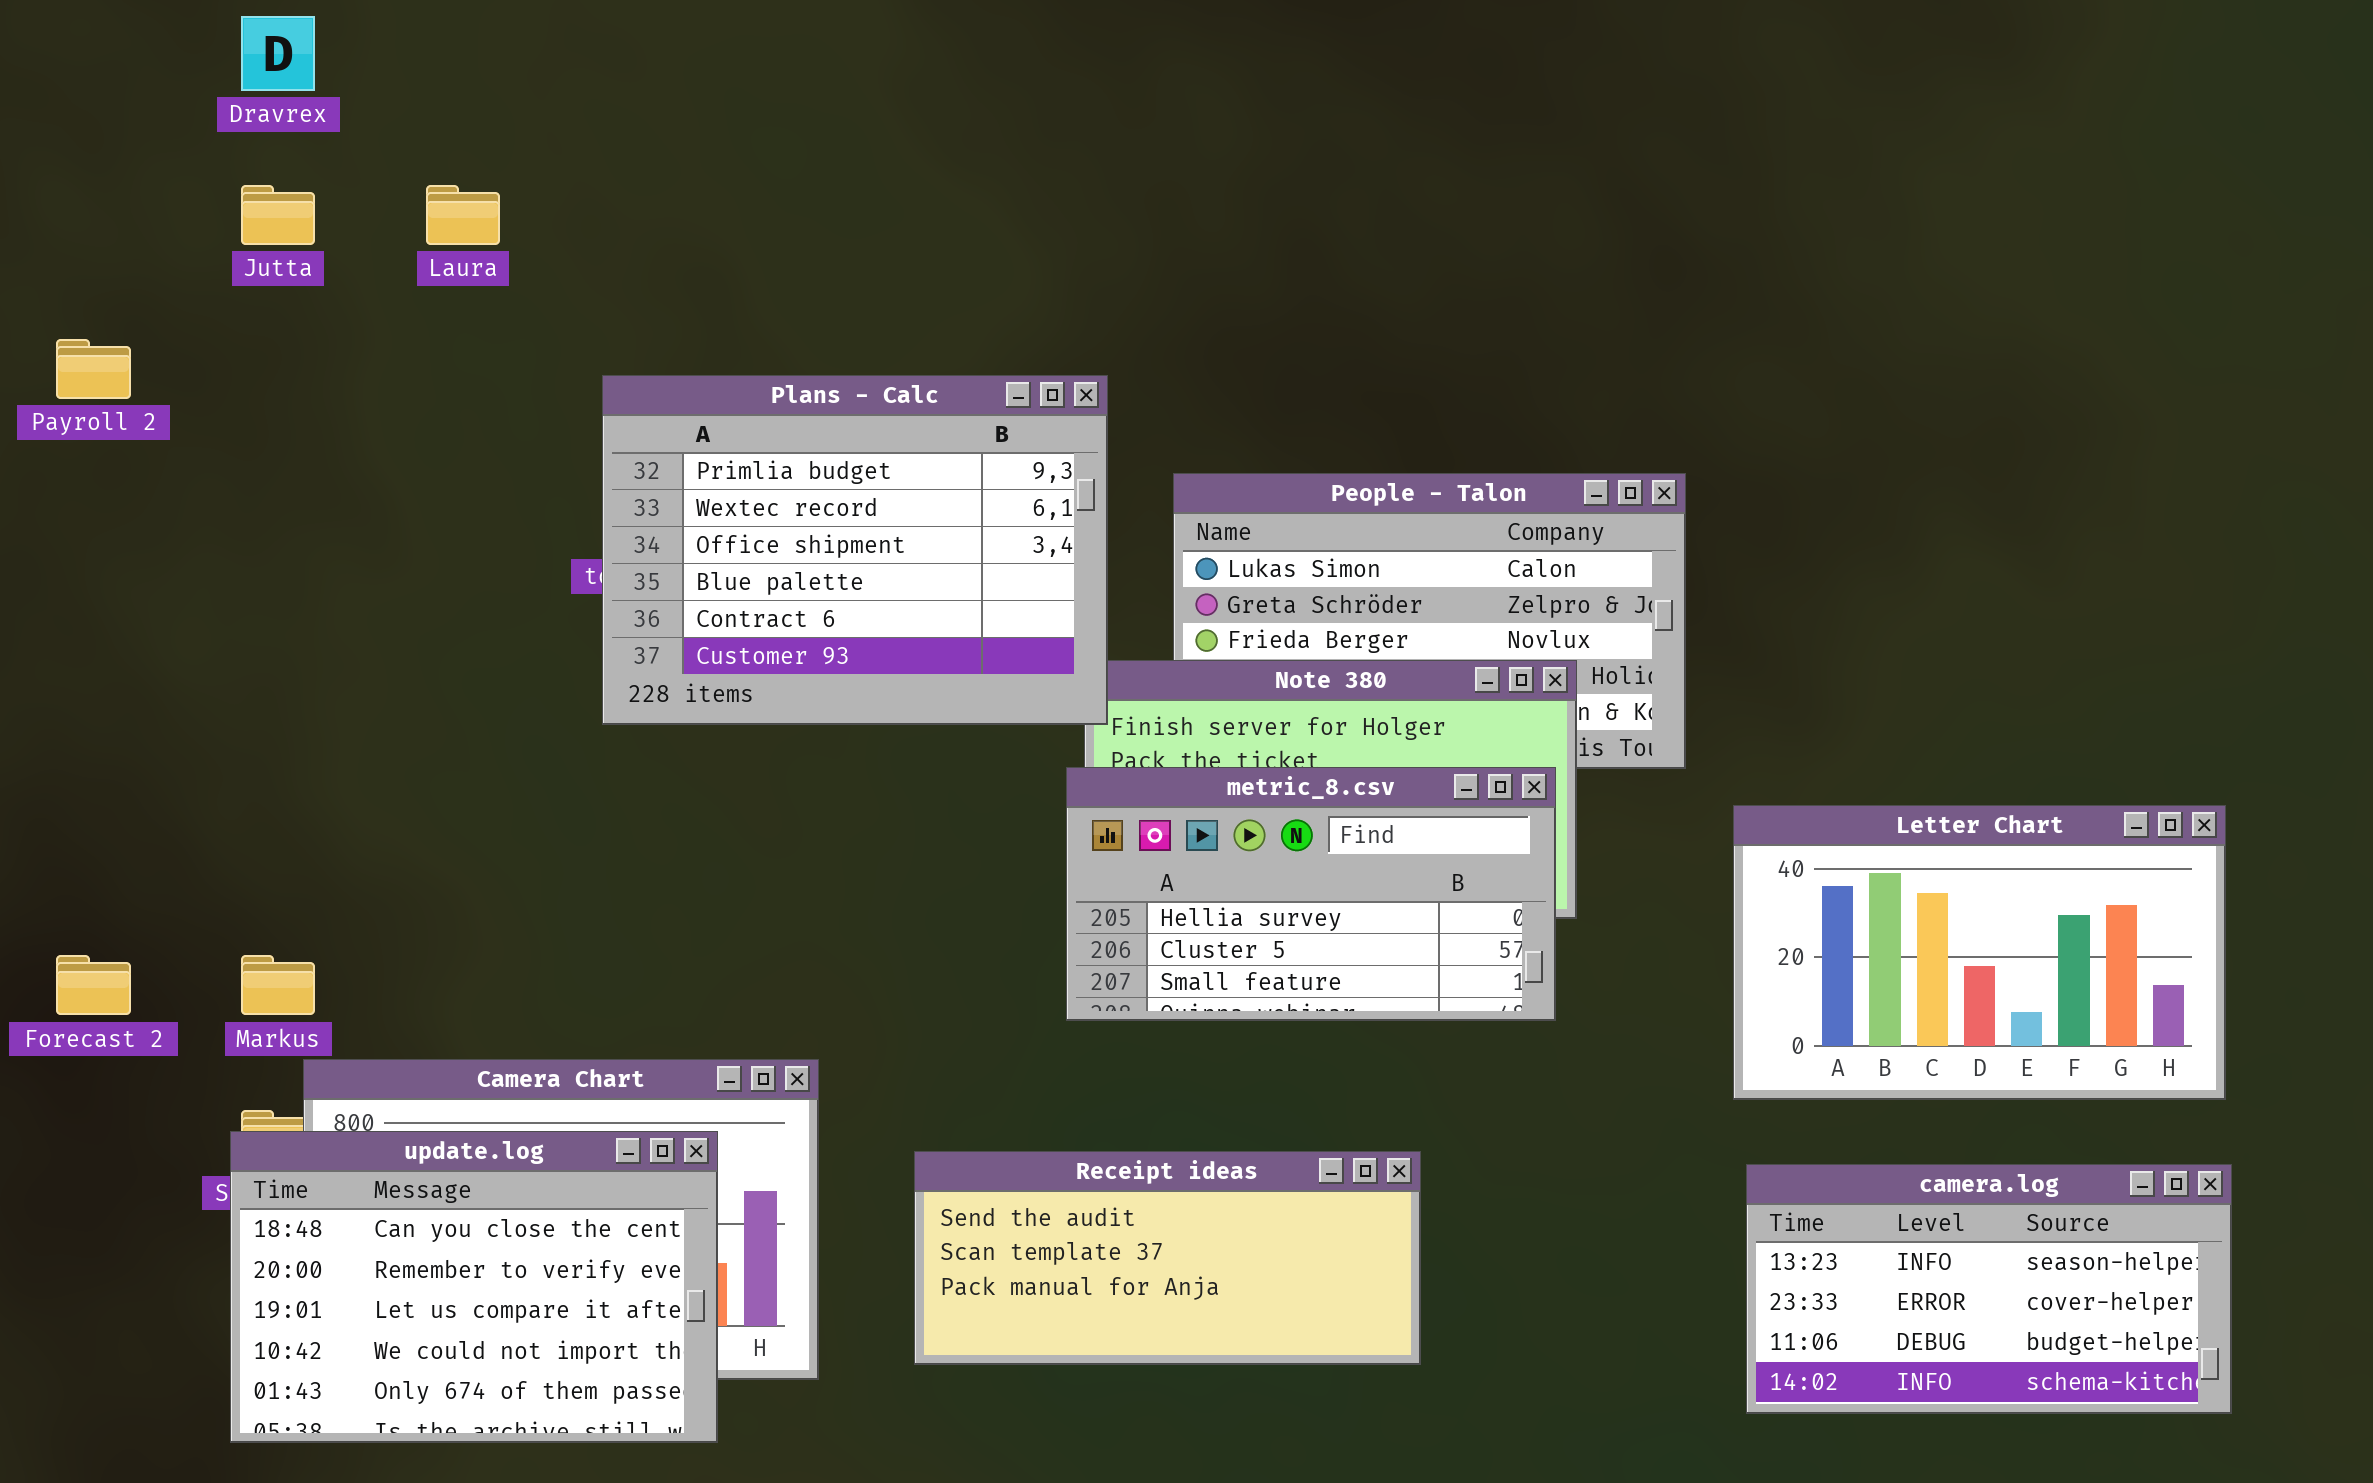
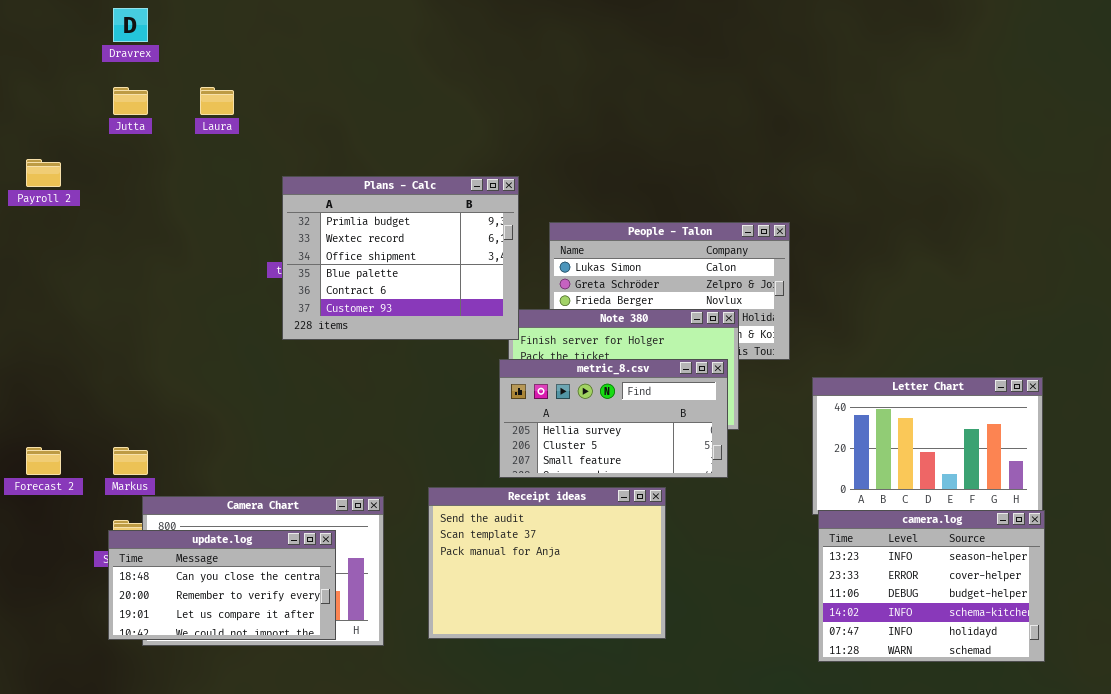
update.log: [230,1131,718,1443] -> [108,530,336,640], resized
Receipt ideas: [914,1151,1421,1365] -> [428,487,666,639], resized
camera.log: [1746,1164,2232,1414] -> [818,510,1045,662], resized

